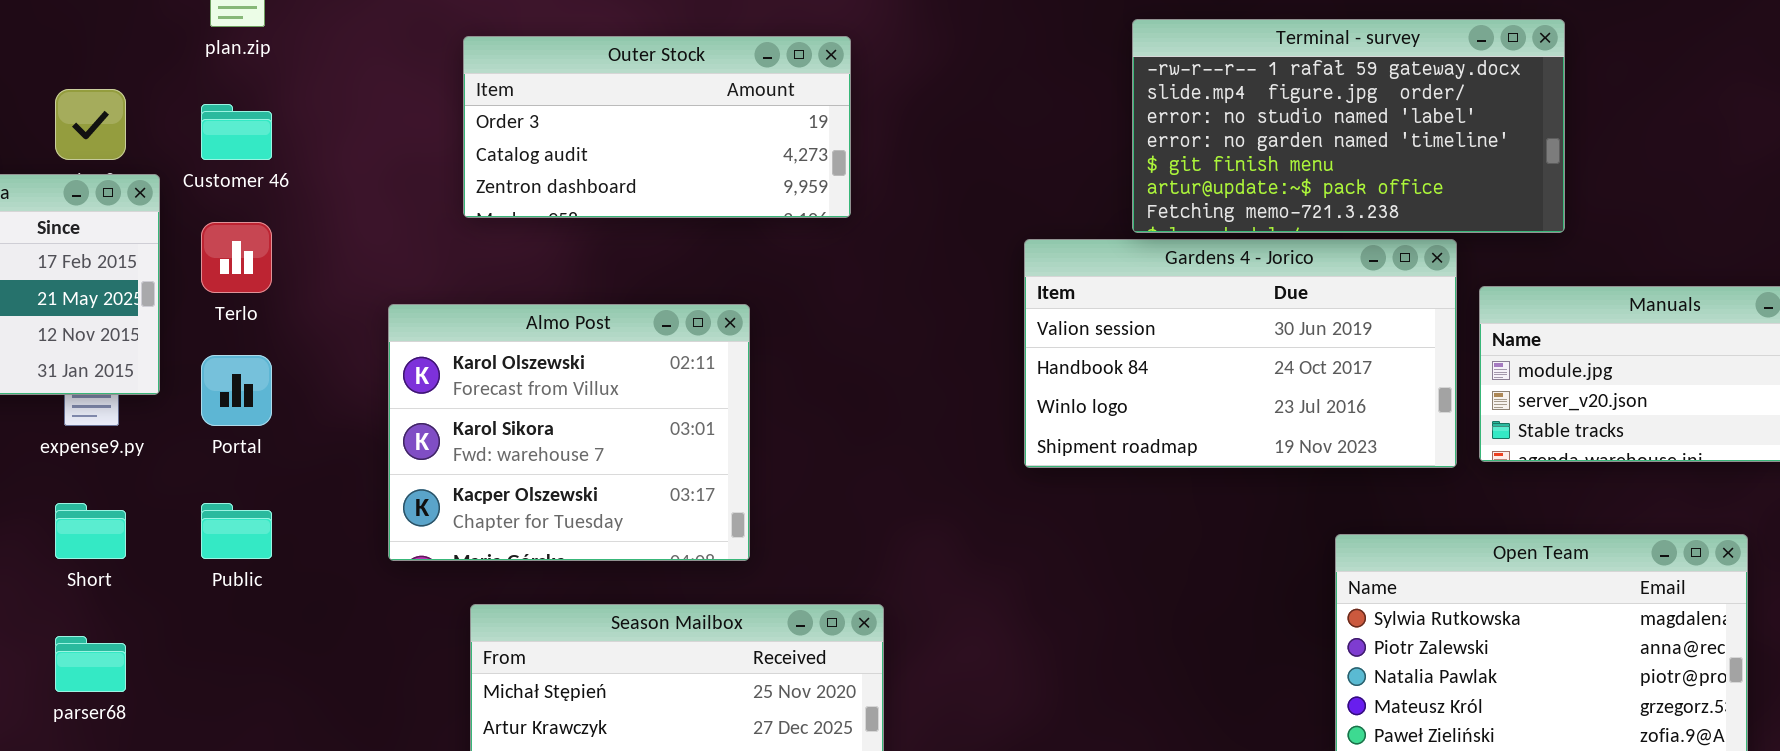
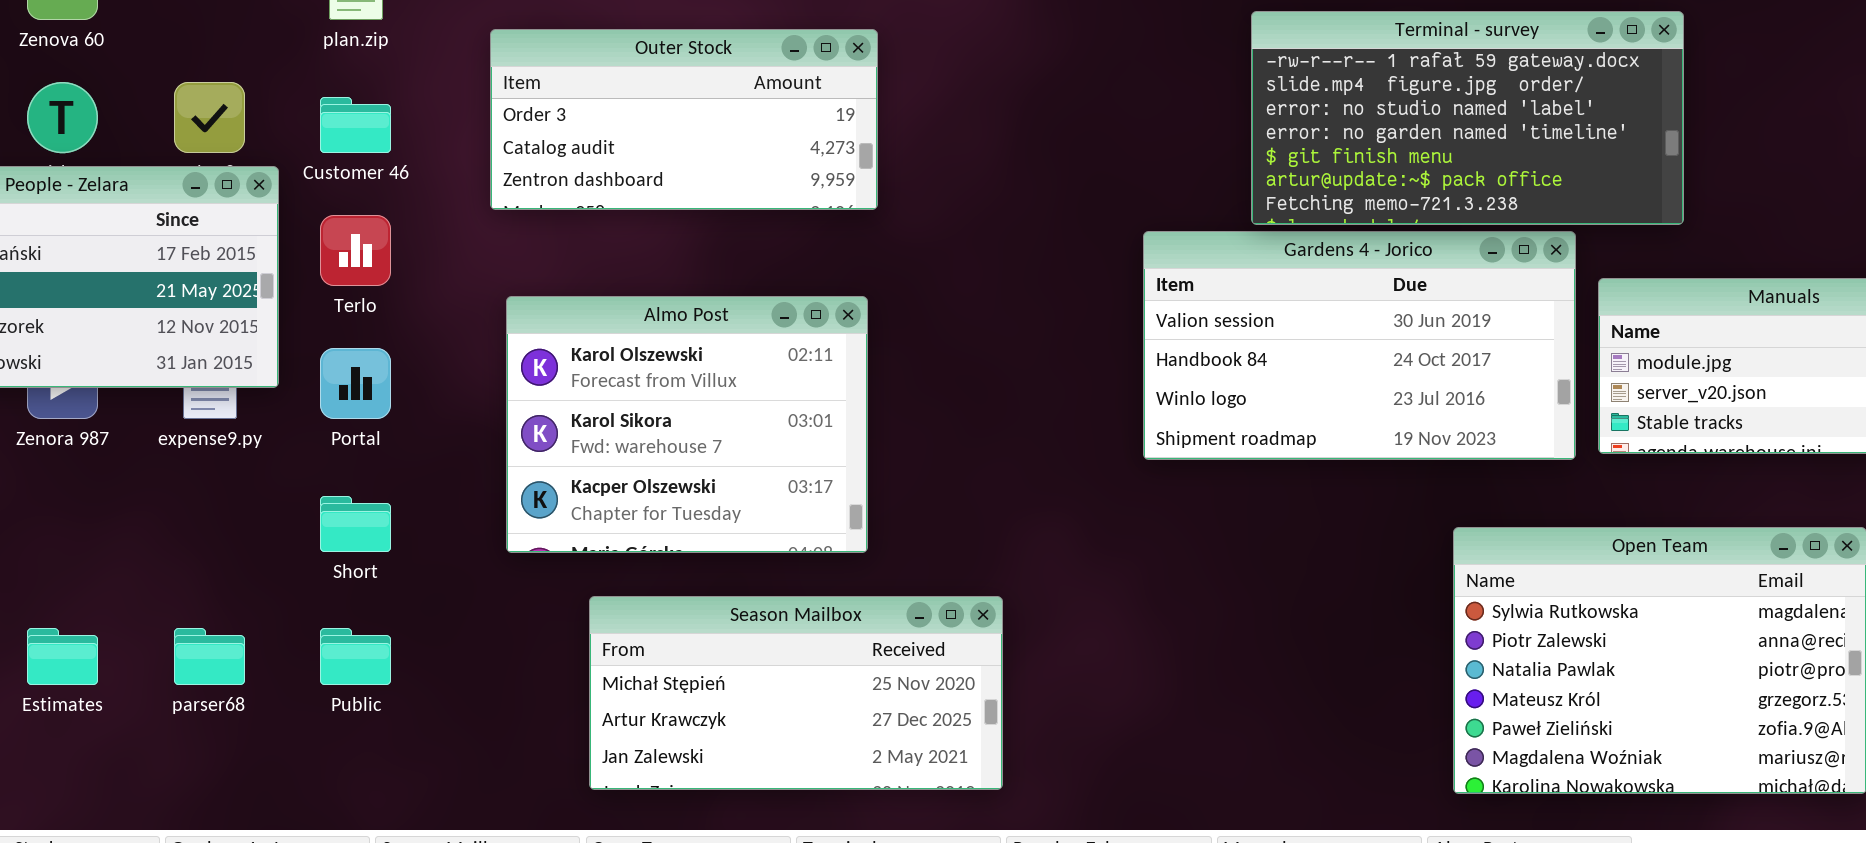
Outer Stock: [463,36,851,218] -> [490,29,878,210], moved
Short: [55,503,126,559] -> [320,496,391,552], moved
Public: [201,503,272,559] -> [320,628,391,685], moved

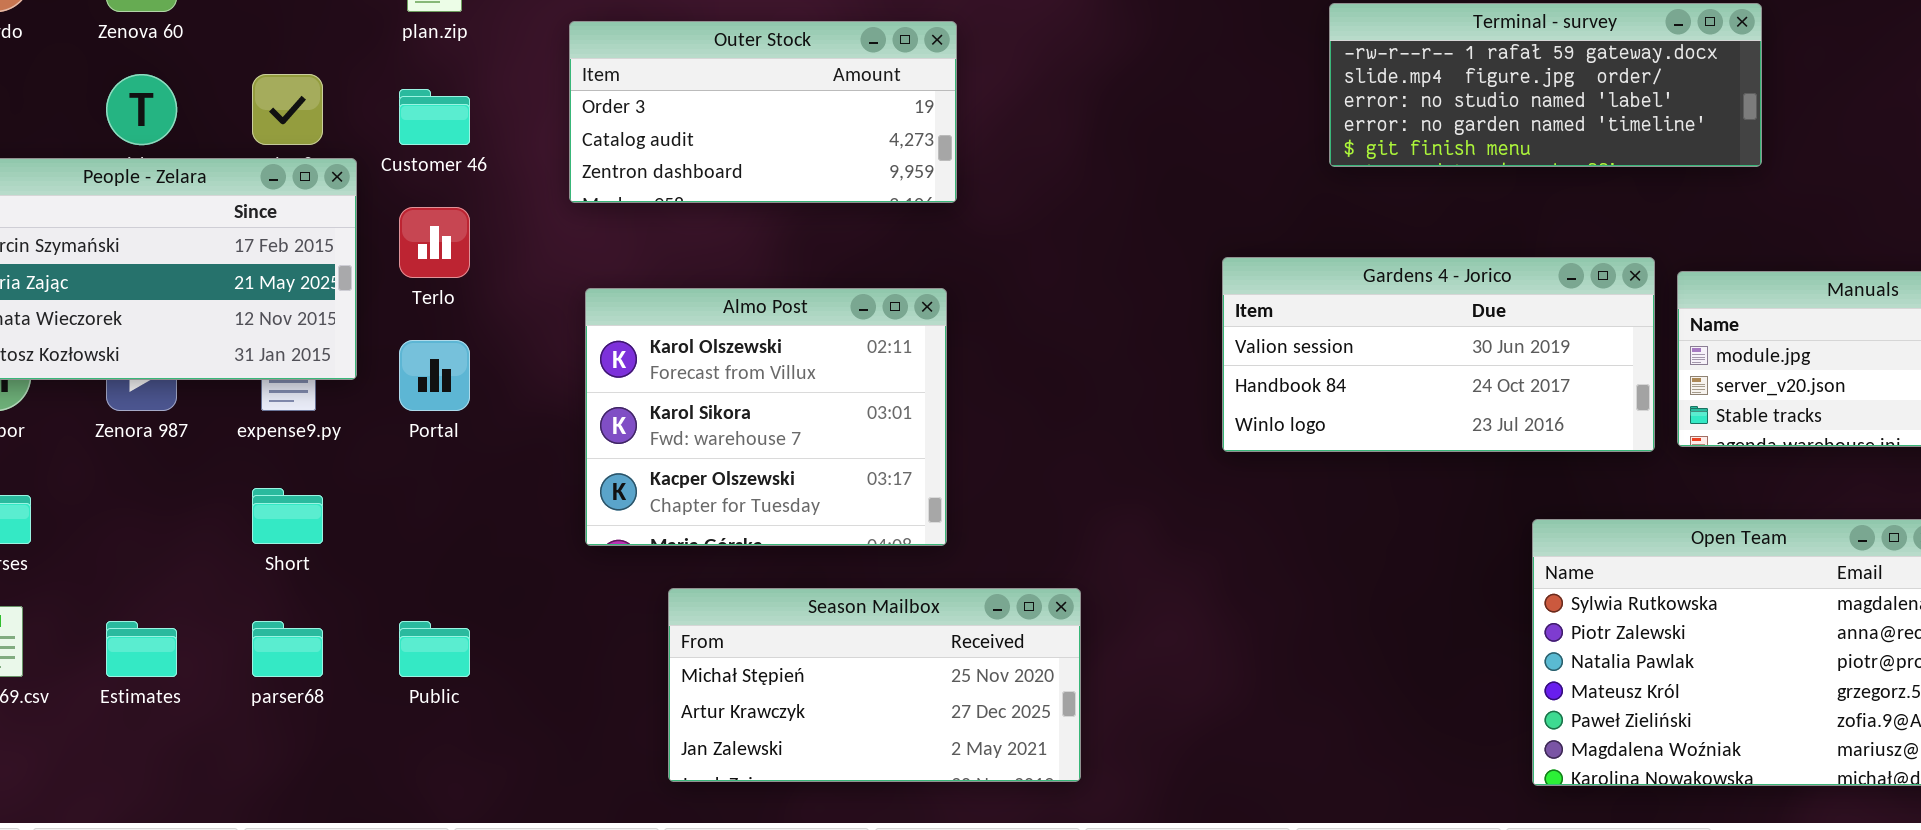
Terminal - survey: [1251,11,1684,225] -> [1329,3,1762,167], resized
Gardens 4 - Jorico: [1143,231,1576,460] -> [1222,257,1655,452], resized
Short: [320,496,391,552] -> [252,488,323,544], moved

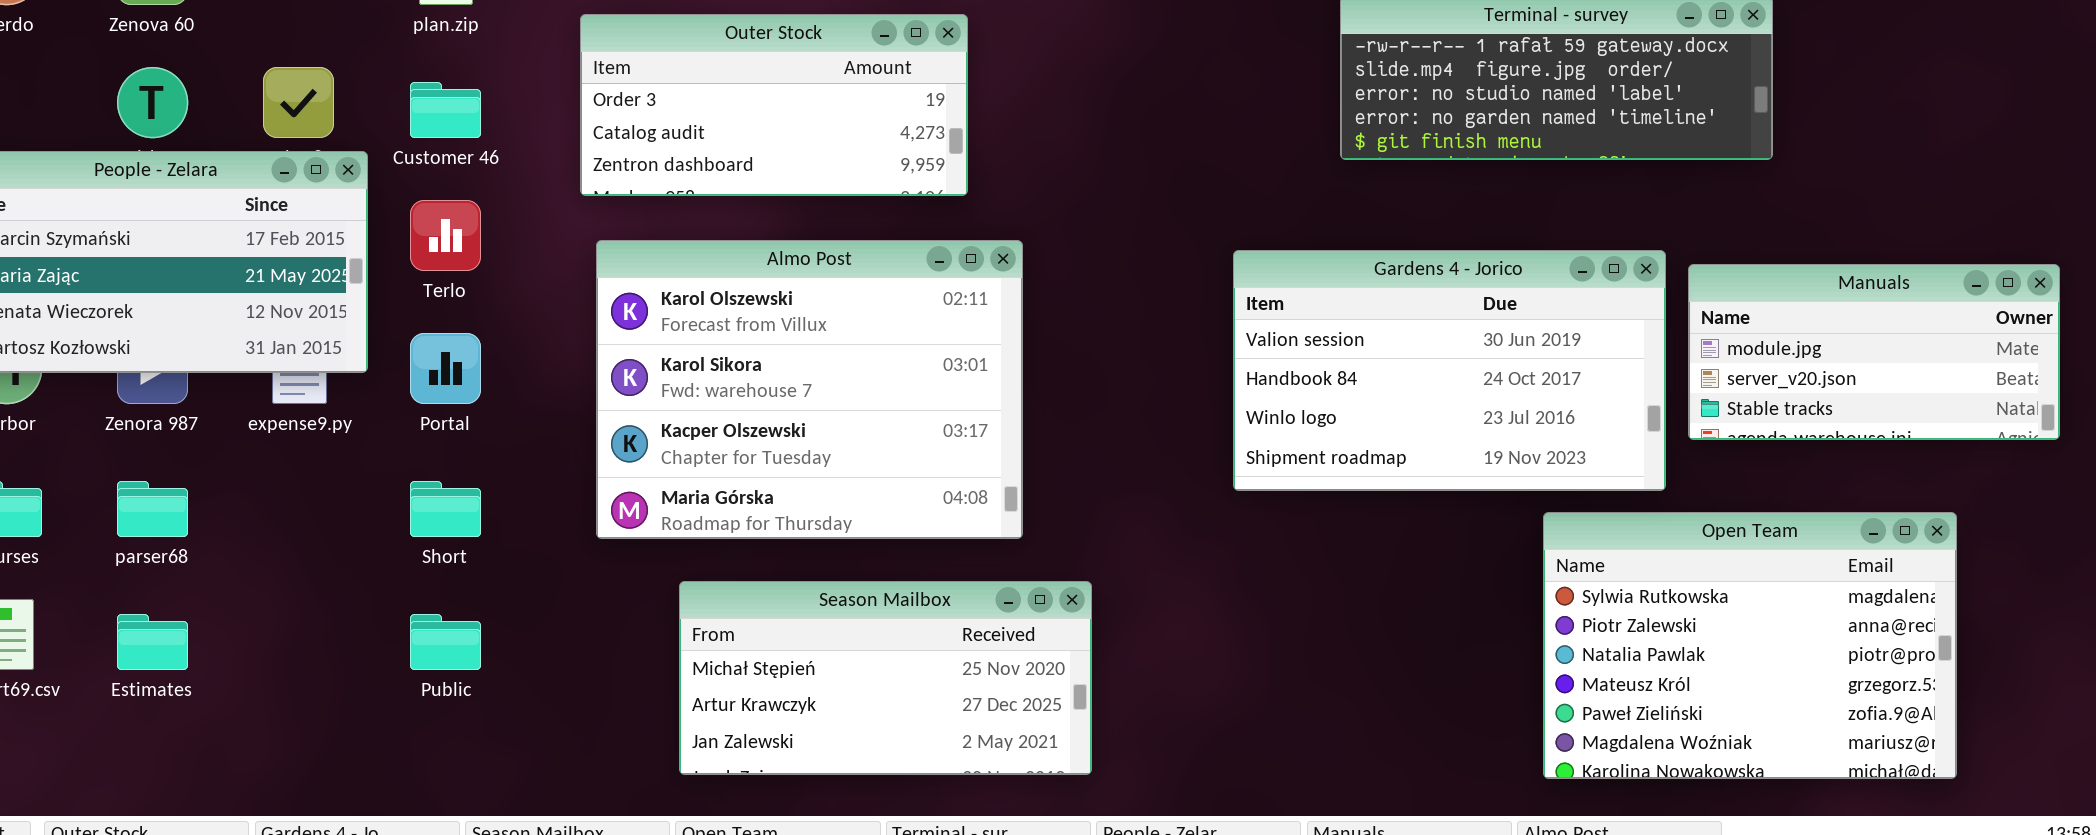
Gardens 4 - Jorico: [1222,257,1655,452] -> [1233,250,1666,491], resized
Almo Post: [585,288,947,546] -> [596,240,1023,539], resized
Short: [252,488,323,544] -> [410,481,481,537], moved
parser68: [252,621,323,677] -> [117,481,188,537], moved

